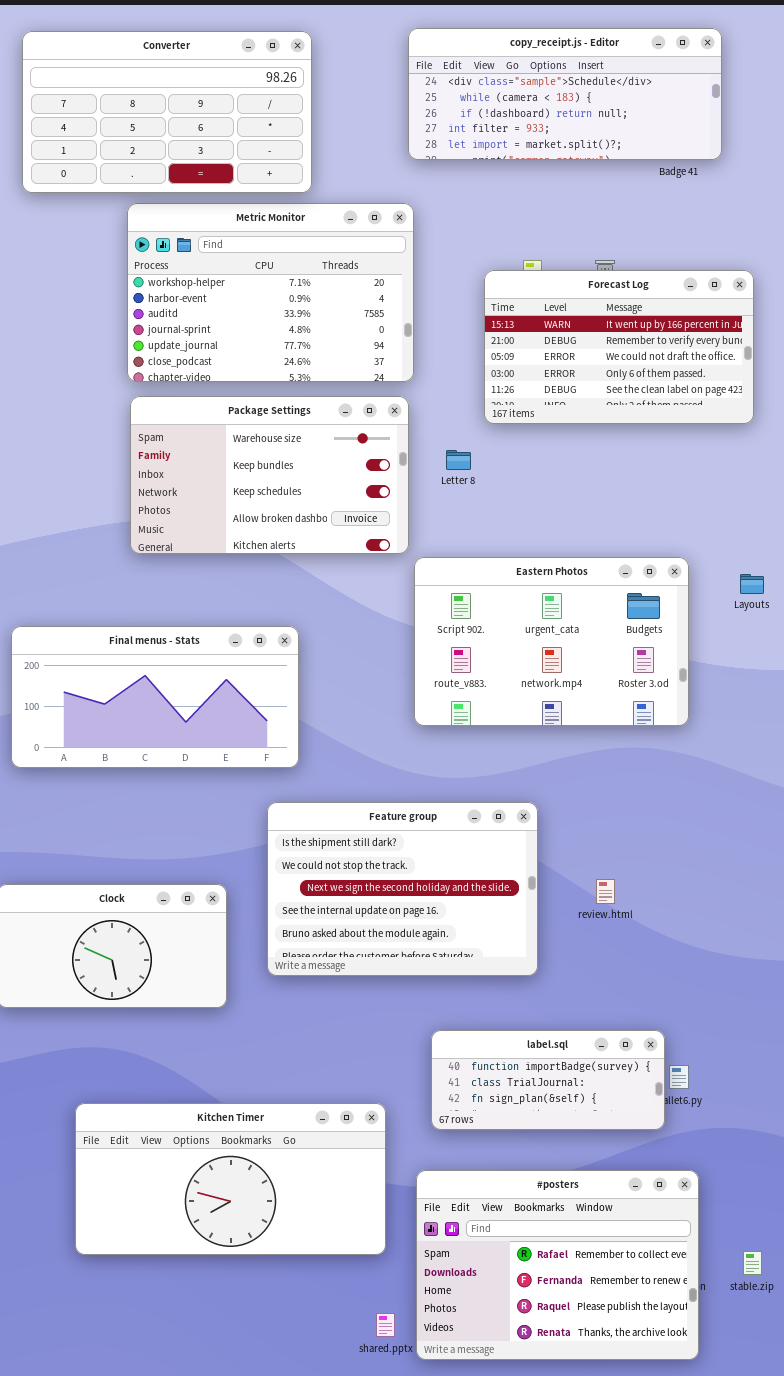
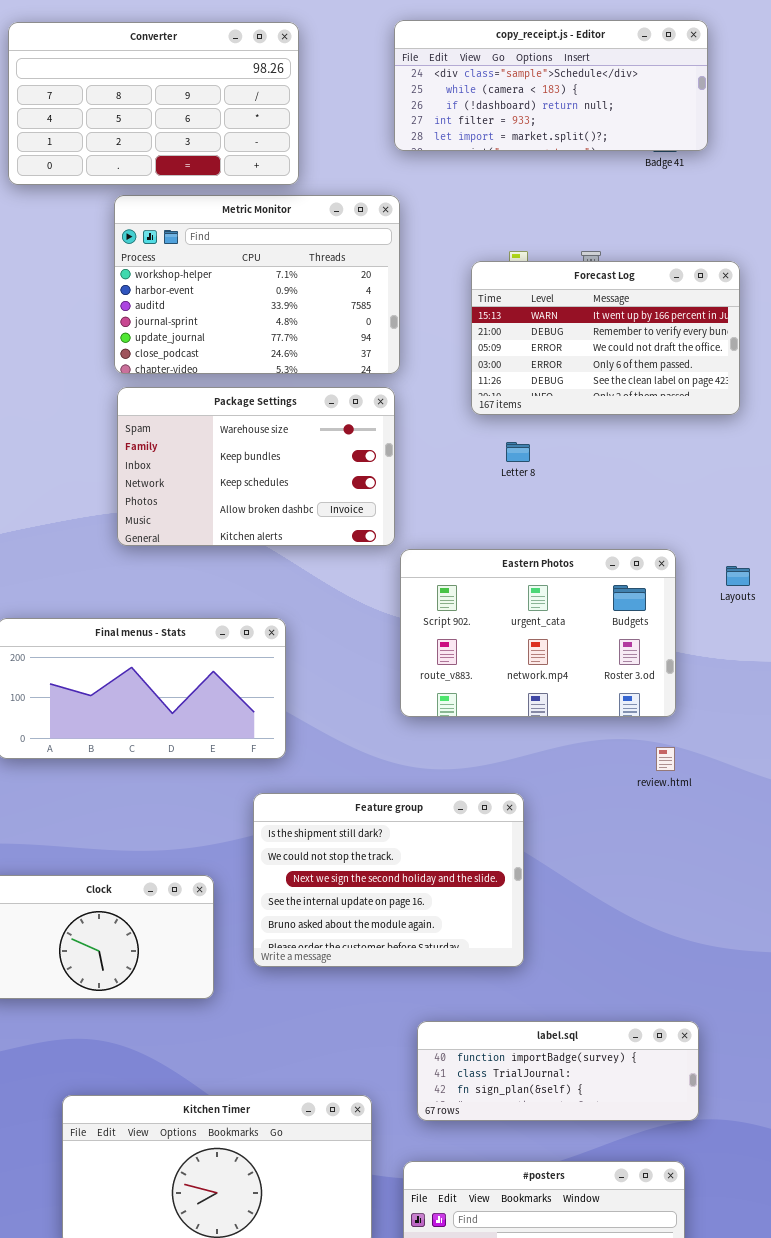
Letter 8: [446,450,471,470] -> [506,442,530,462], moved
review.html: [596,879,615,904] -> [656,747,675,771], moved
label.sql: [431,1030,665,1130] -> [417,1021,699,1121], resized

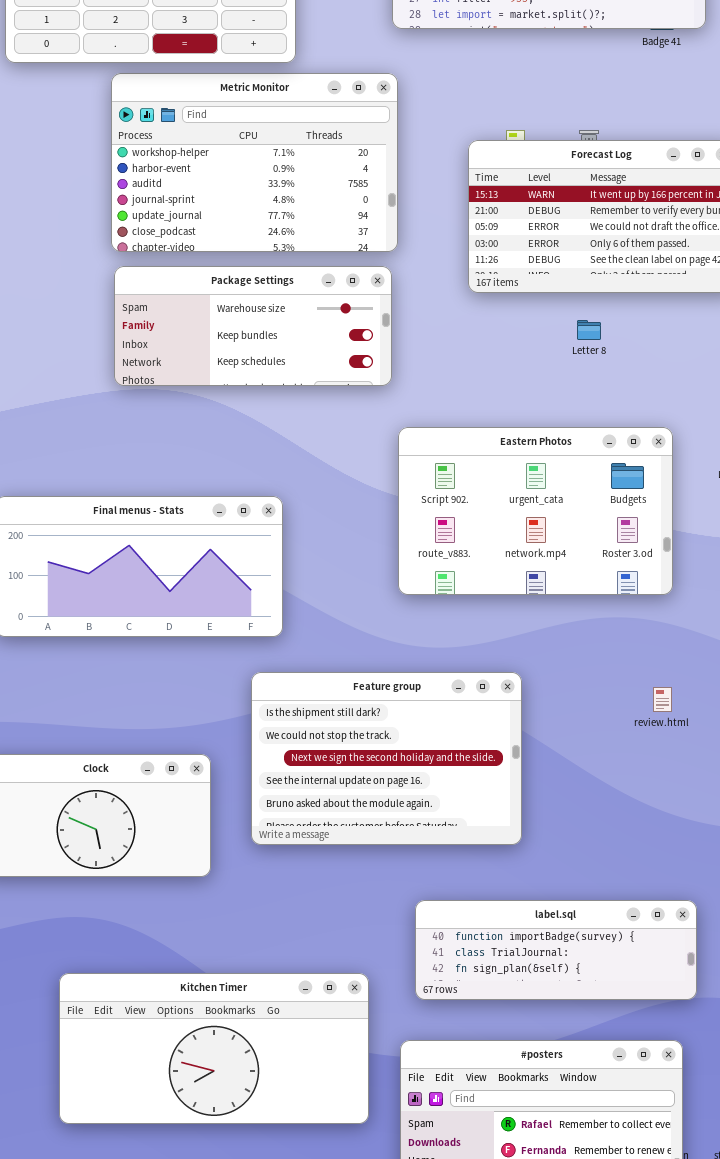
Package Settings: [117,387,395,546] -> [114,266,392,386], resized
Letter 8: [506,442,530,462] -> [577,320,601,340], moved
review.html: [656,747,675,771] -> [653,687,672,712], moved

